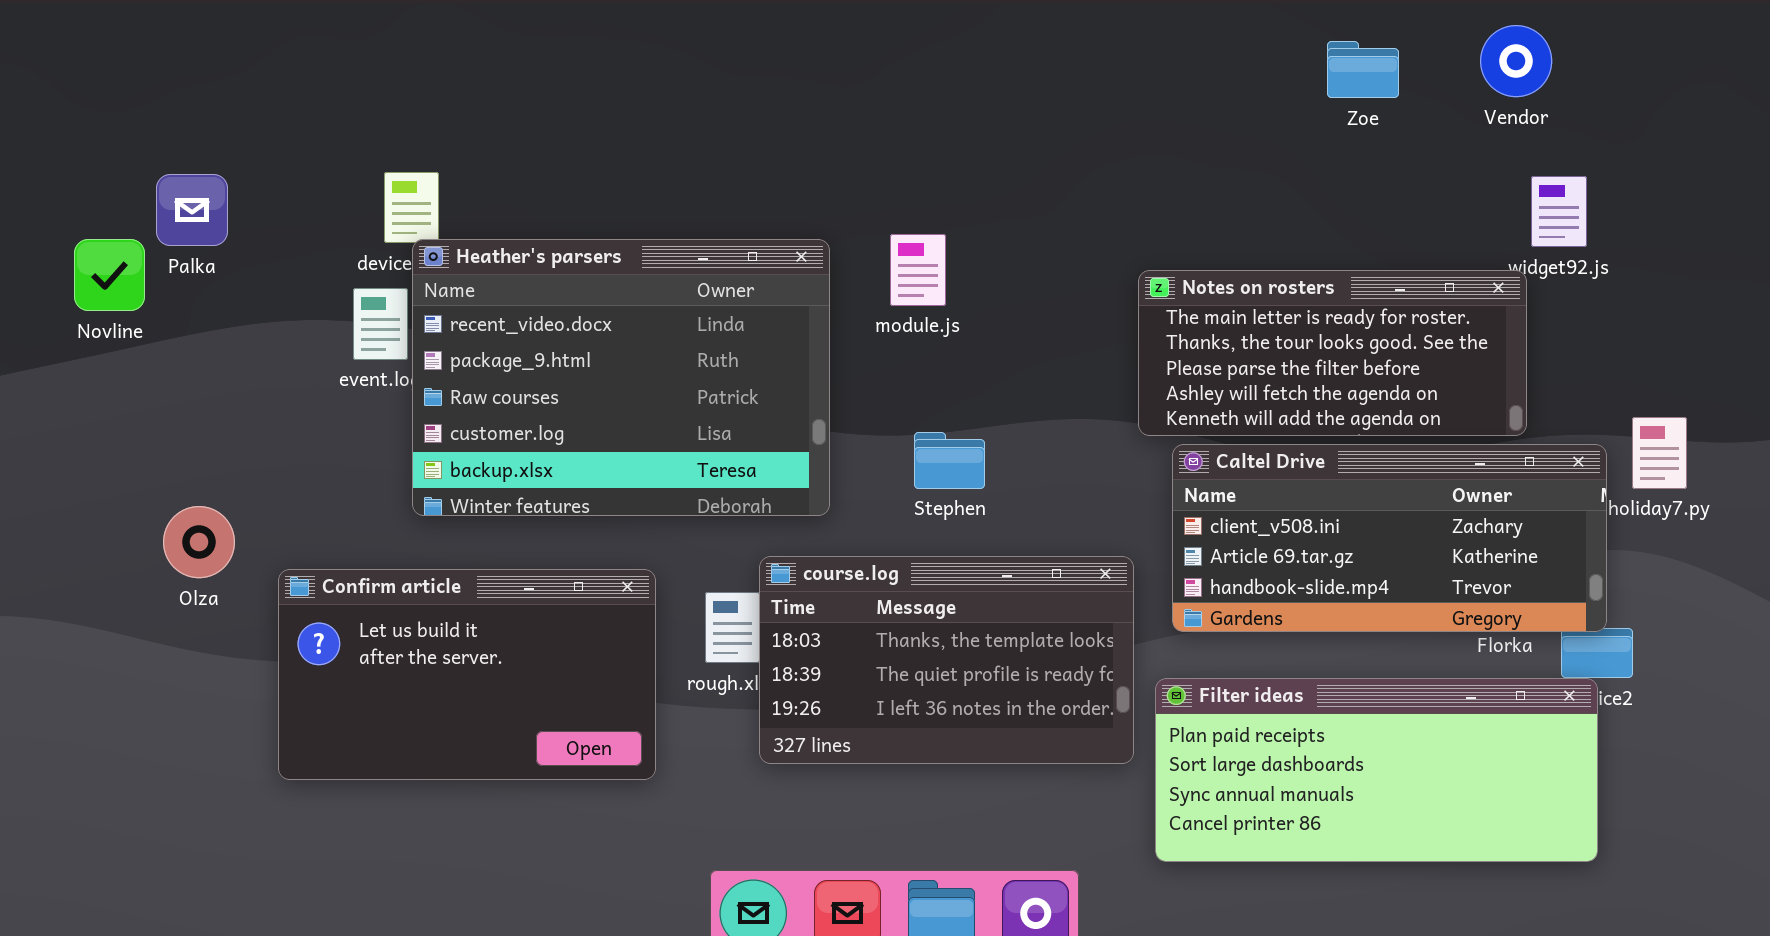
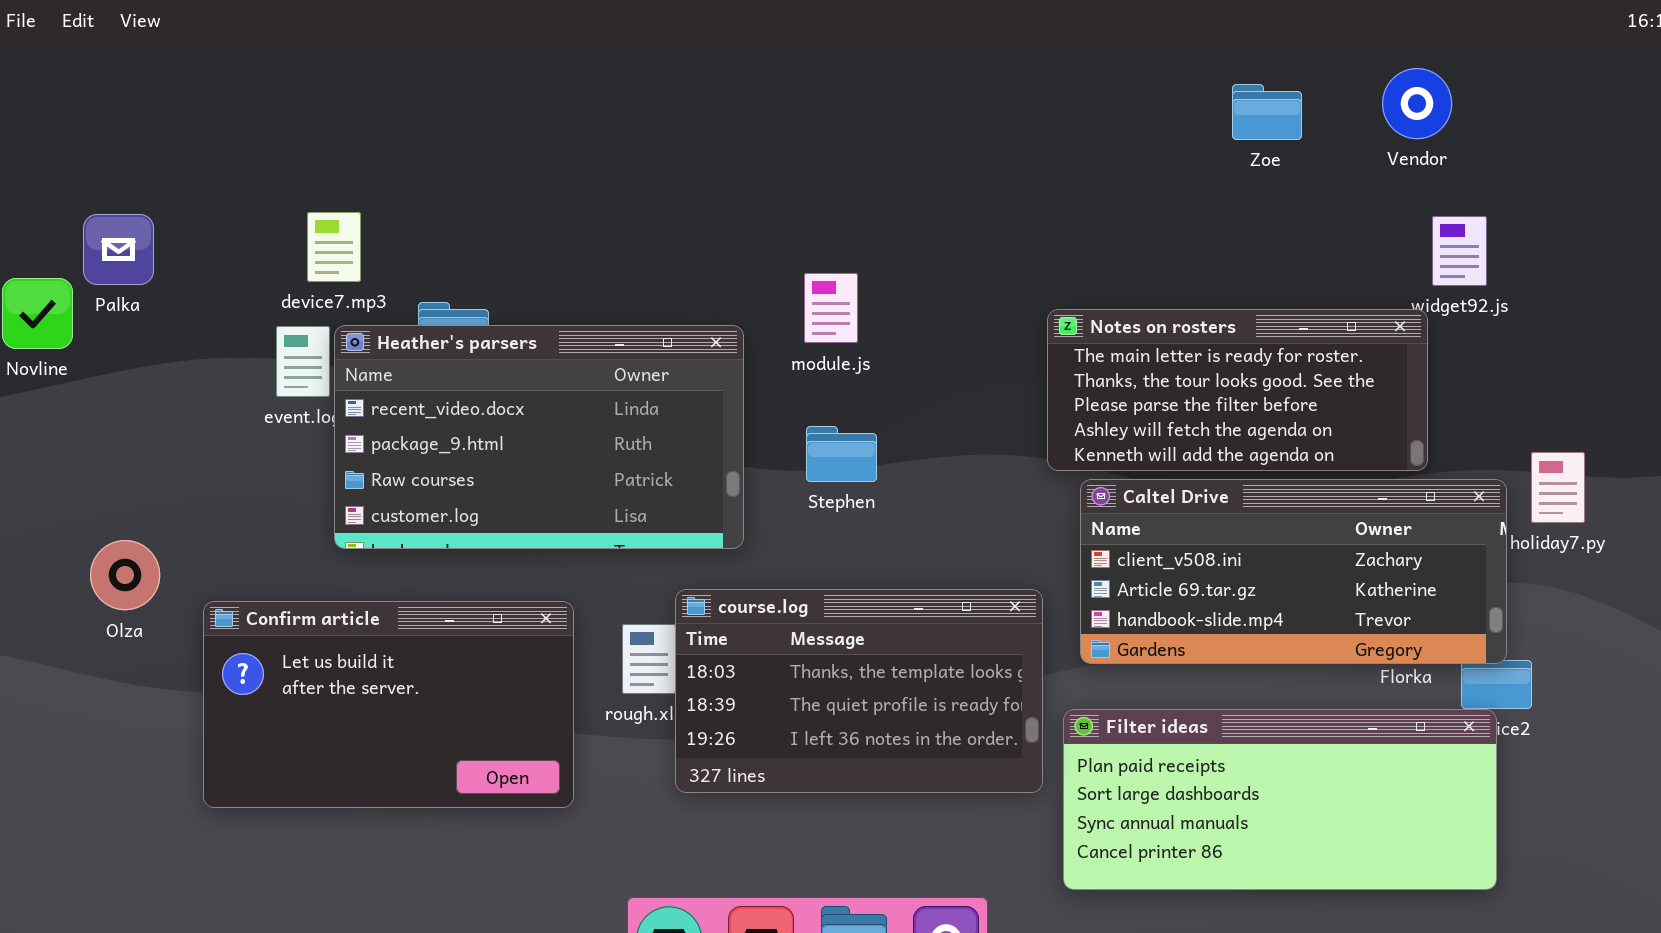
Heather's parsers: [412,239,830,516] -> [334,325,744,549], resized
Stephen: [914,432,985,489] -> [806,426,877,482], moved

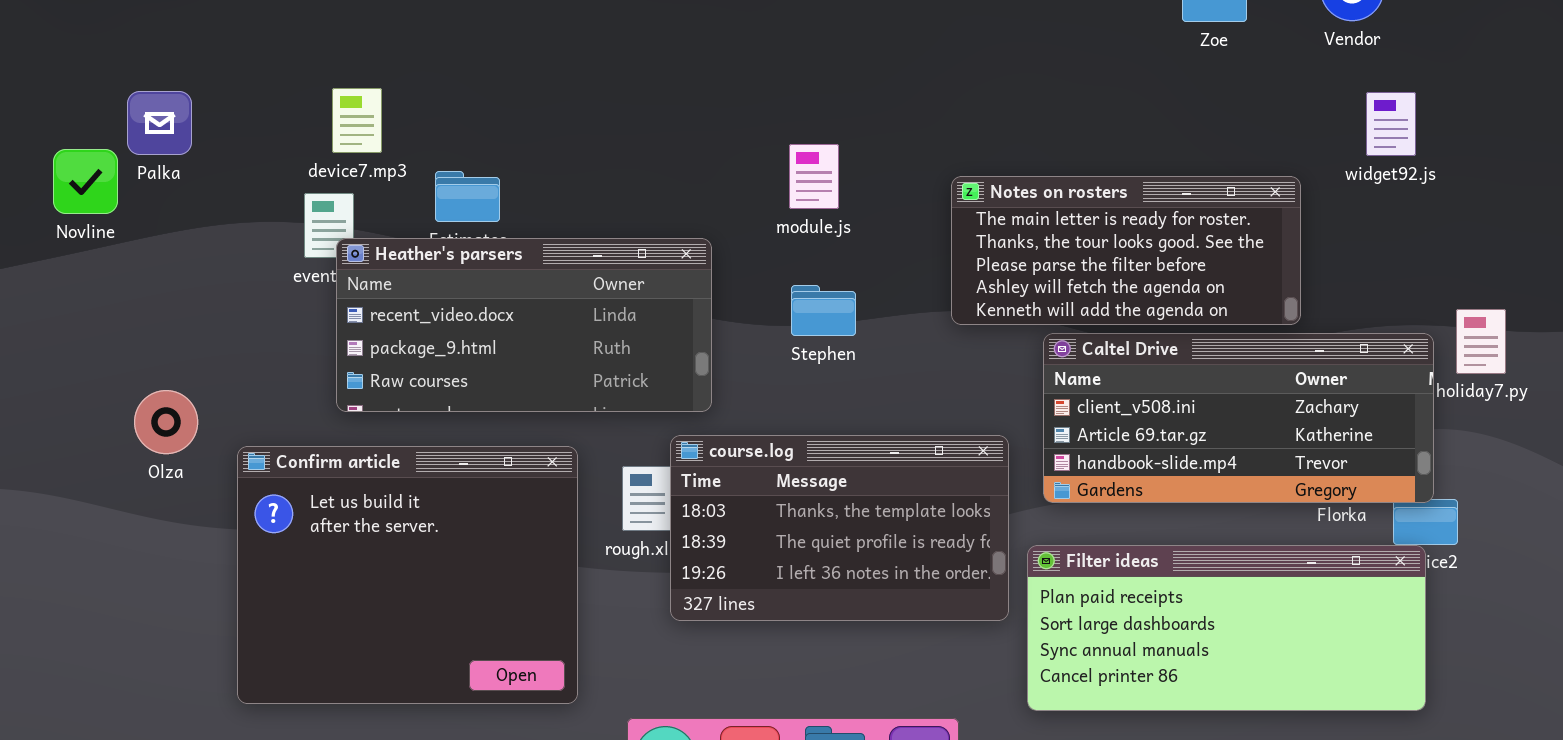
Notes on rosters: [1047,309,1428,471] -> [951,176,1301,325], moved
Heather's parsers: [334,325,744,549] -> [336,238,712,412], moved, resized
Confirm article: [203,601,574,808] -> [237,446,578,704], resized

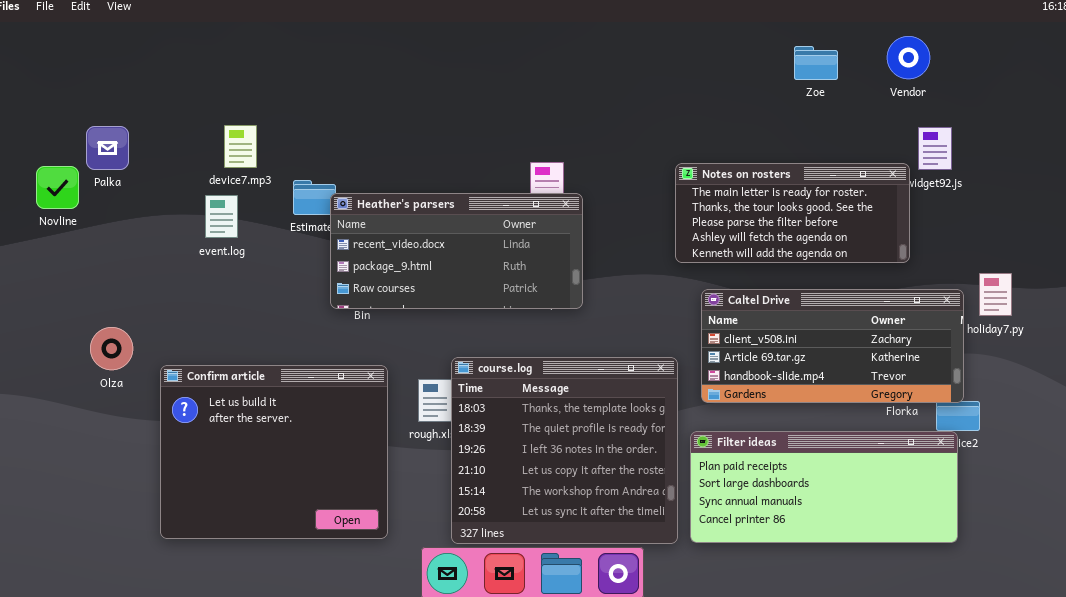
Notes on rosters: [951,176,1301,325] -> [675,163,910,263], moved
Heather's parsers: [336,238,712,412] -> [330,193,583,309], moved
course.log: [670,435,1009,621] -> [451,357,678,544], resized

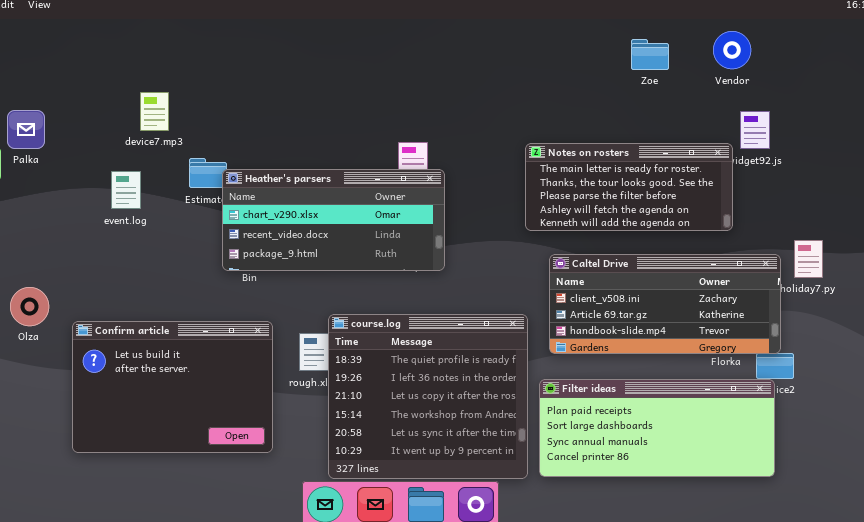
device7.mp3: [224,125,257,168] -> [140,92,169,131], moved
Heather's parsers: [330,193,583,309] -> [222,169,445,271], scrolled up 1 row
course.log: [451,357,678,544] -> [328,314,528,479], scrolled down 1 row
Confirm article: [160,365,388,539] -> [72,321,273,453], resized

